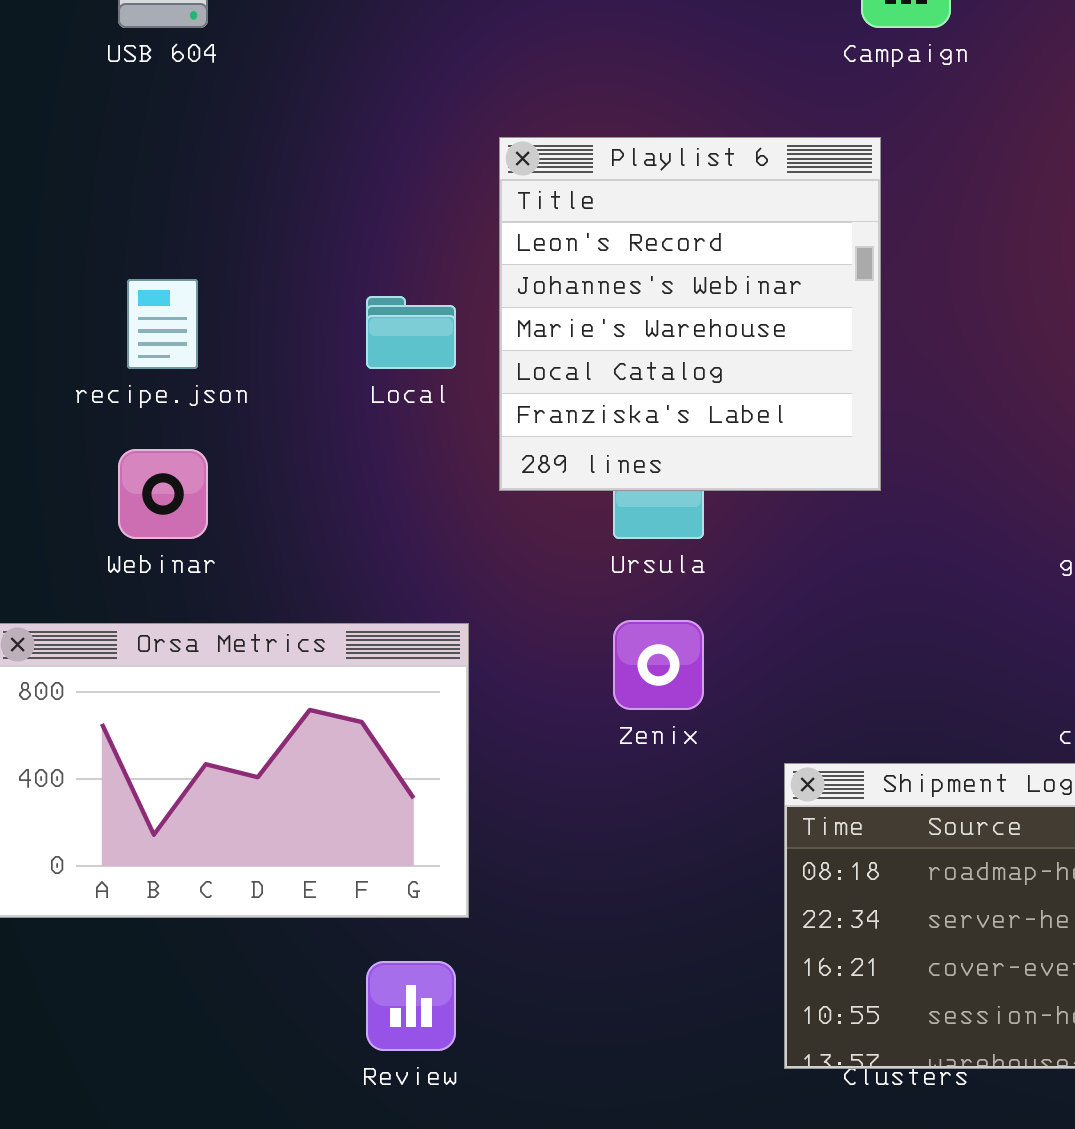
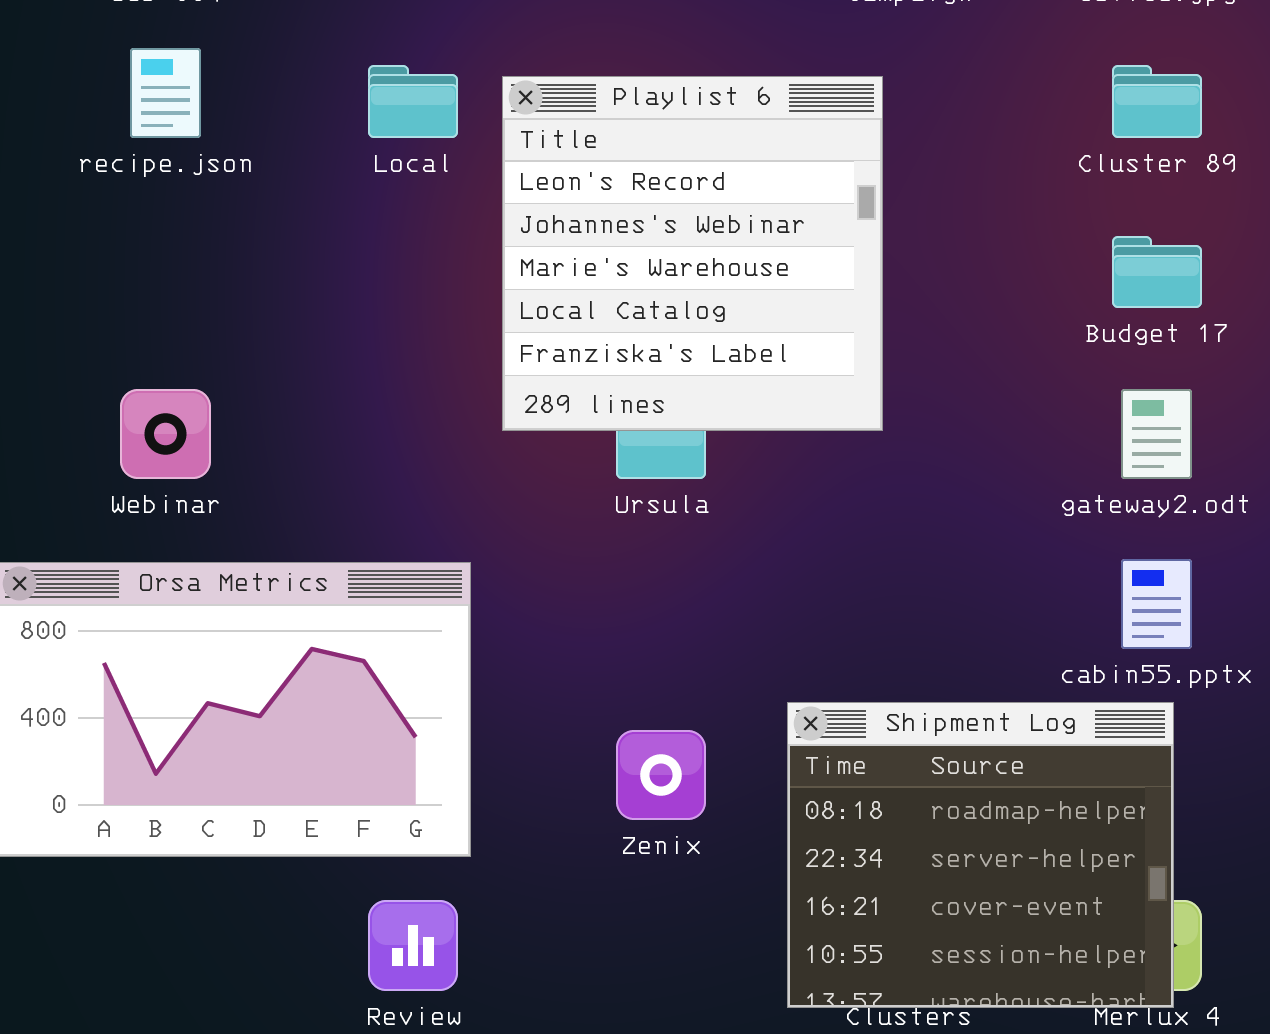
recipe.json: [127,279,198,369] -> [130,48,201,138], moved
Local: [366,296,456,369] -> [368,65,458,138], moved
Zenix: [613,620,704,710] -> [616,730,706,820], moved

